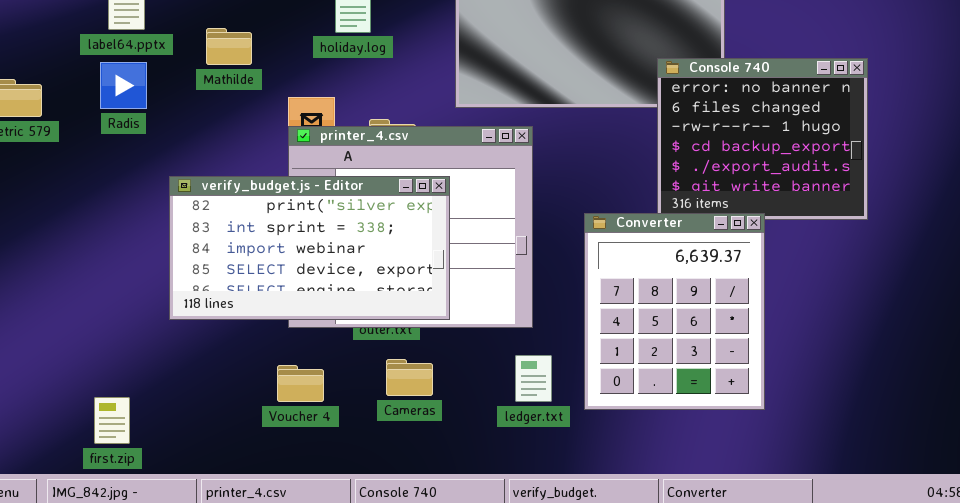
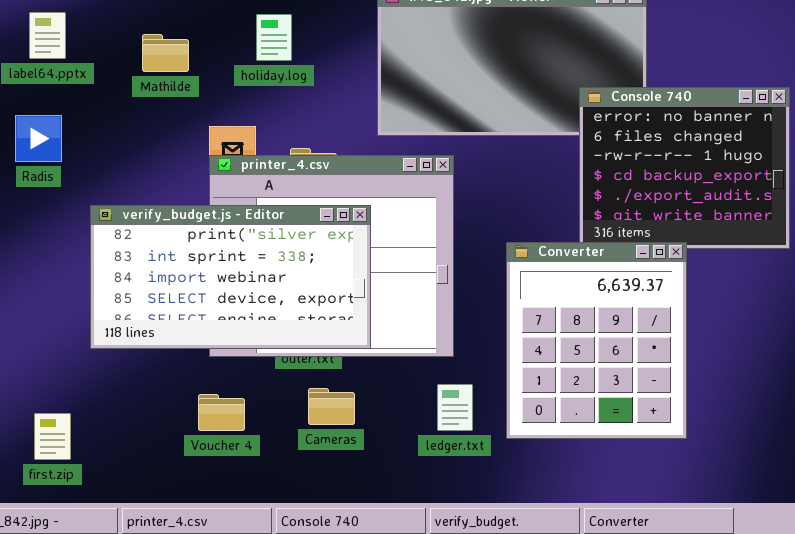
Mathilde: [206,28,252,65] -> [142,34,189,72], moved
Radis: [100,62,147,109] -> [15,115,62,162], moved
first.zip: [94,397,130,444] -> [34,413,71,460], moved

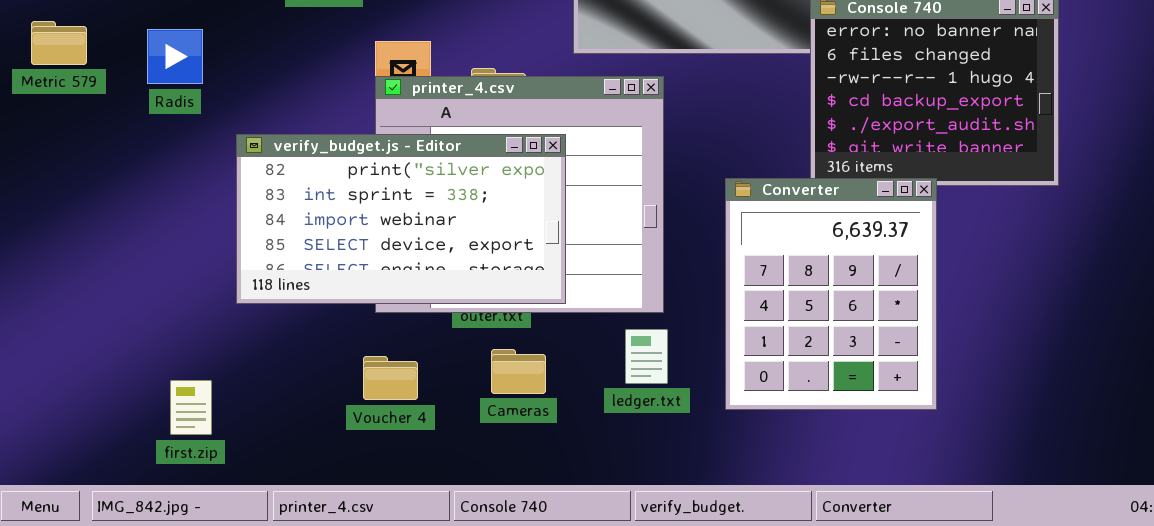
ledger.txt: [437,384,473,431] -> [625,329,668,384], moved

